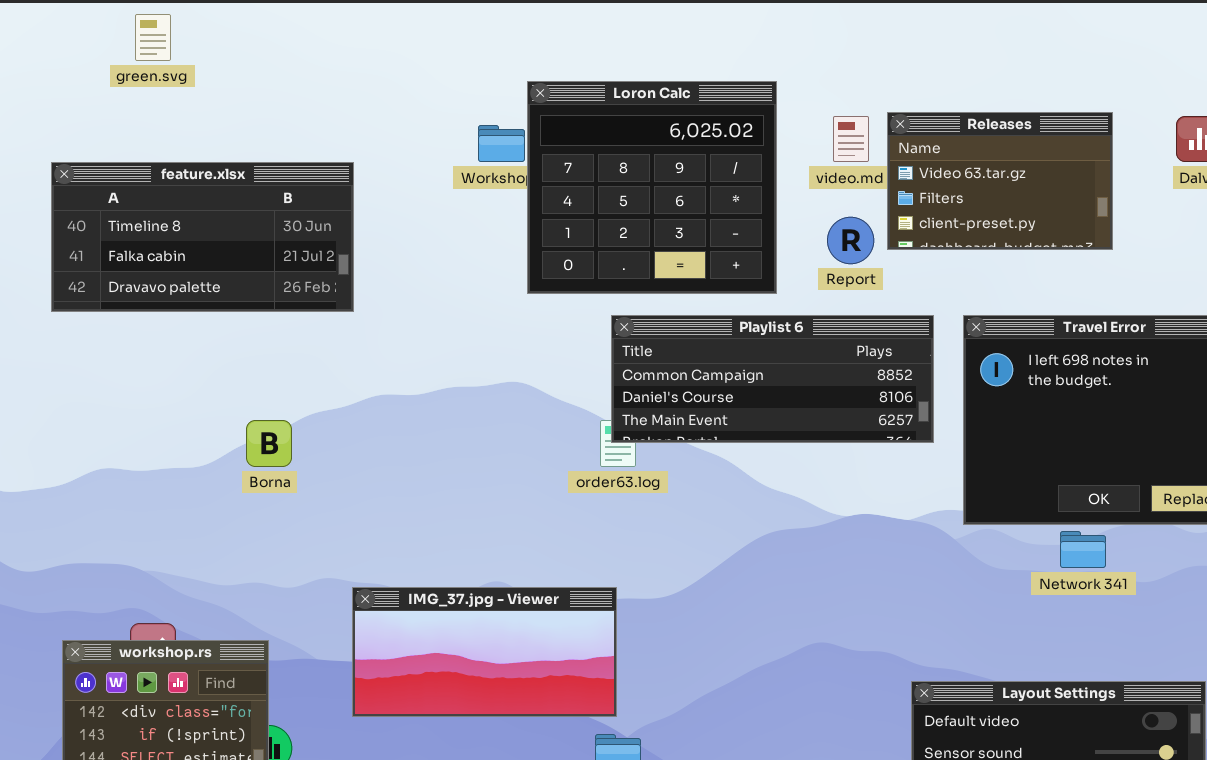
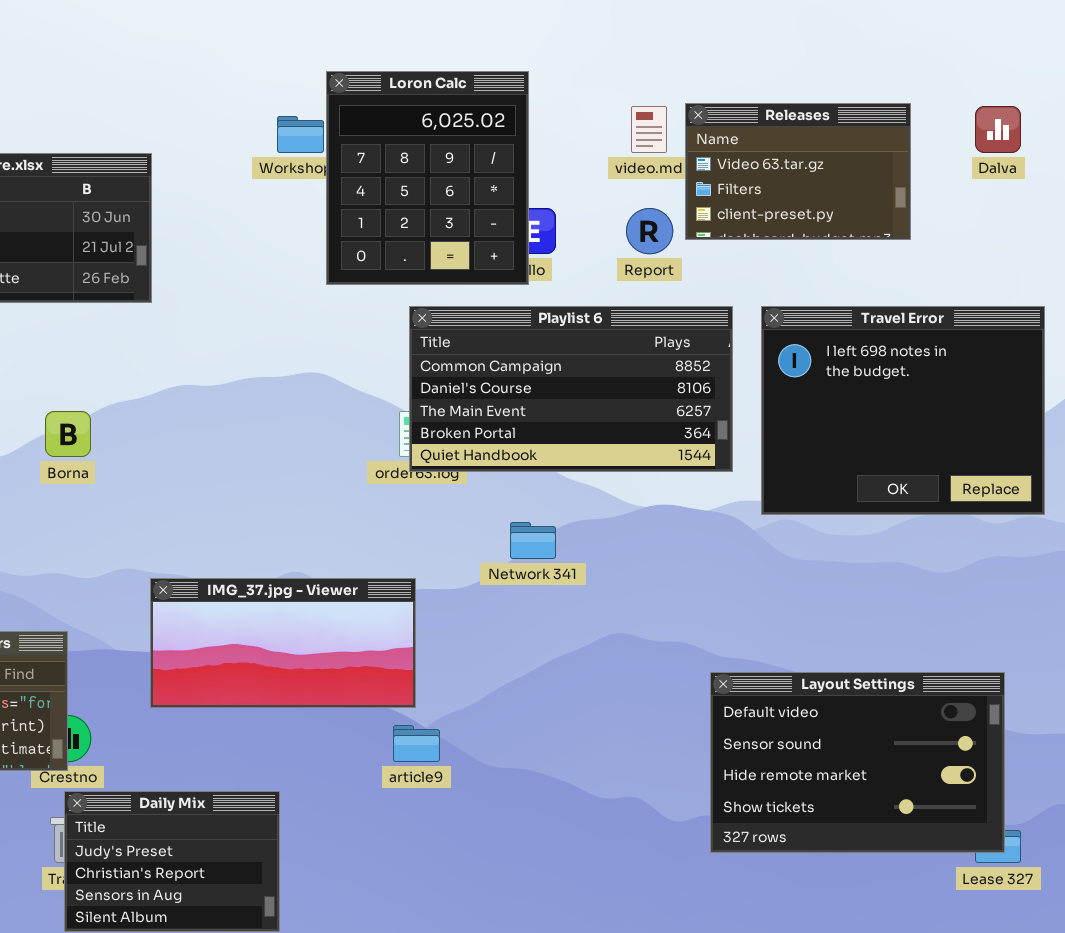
Loron Calc: [527,81,777,294] -> [326,71,529,285], resized
Playlist 6: [611,315,934,443] -> [409,306,733,472], resized
Network 341: [1060,531,1106,568] -> [510,522,556,559], moved

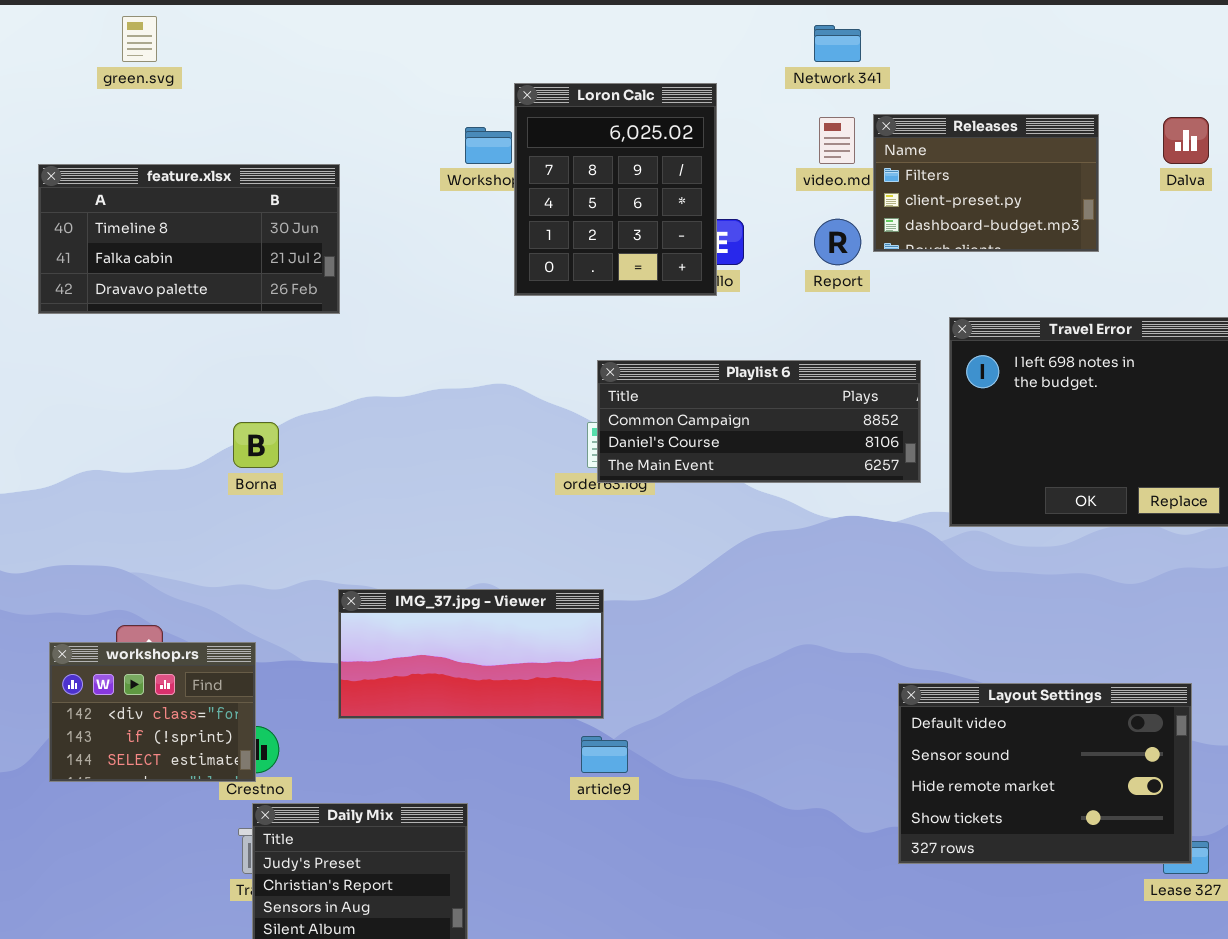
Releases: [685,103,911,240] -> [873,114,1099,252], scrolled down 1 row
Playlist 6: [409,306,733,472] -> [597,360,921,483], resized
Network 341: [510,522,556,559] -> [814,25,861,62], moved

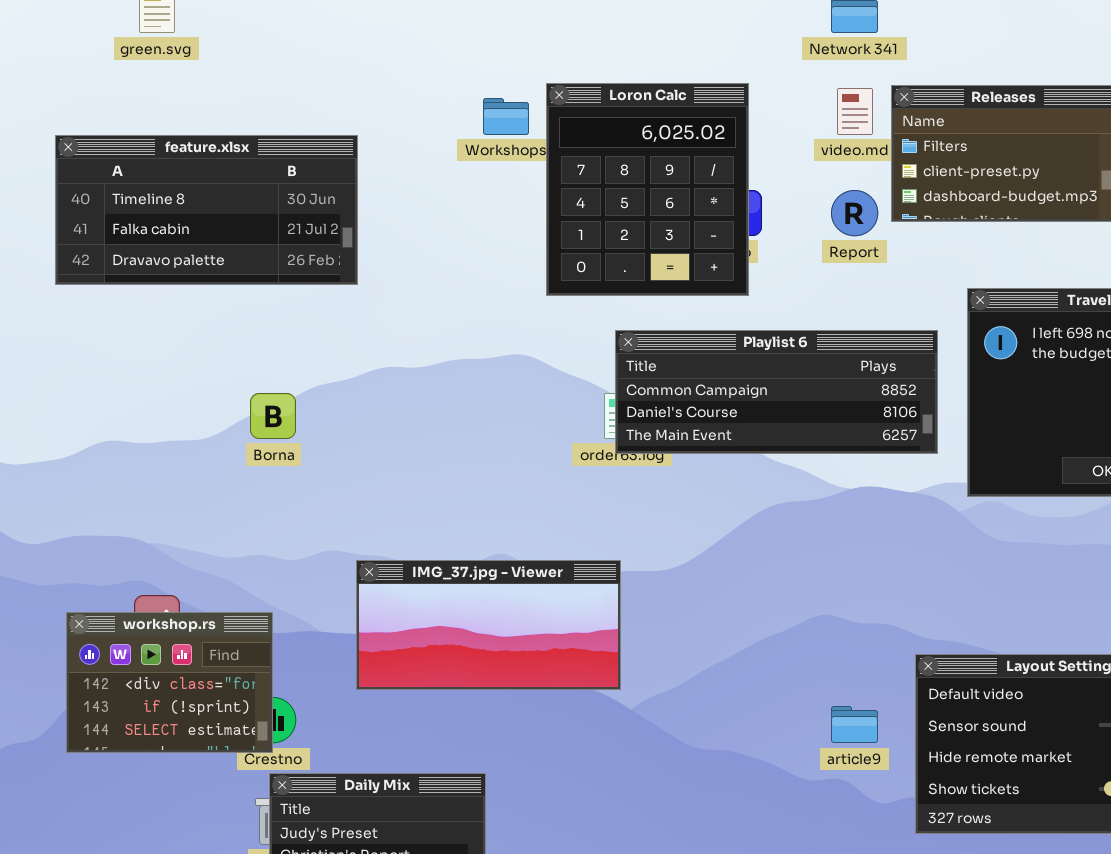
Loron Calc: [514,83,717,296] -> [546,83,749,296], moved
article9: [581,736,628,773] -> [831,706,878,743], moved

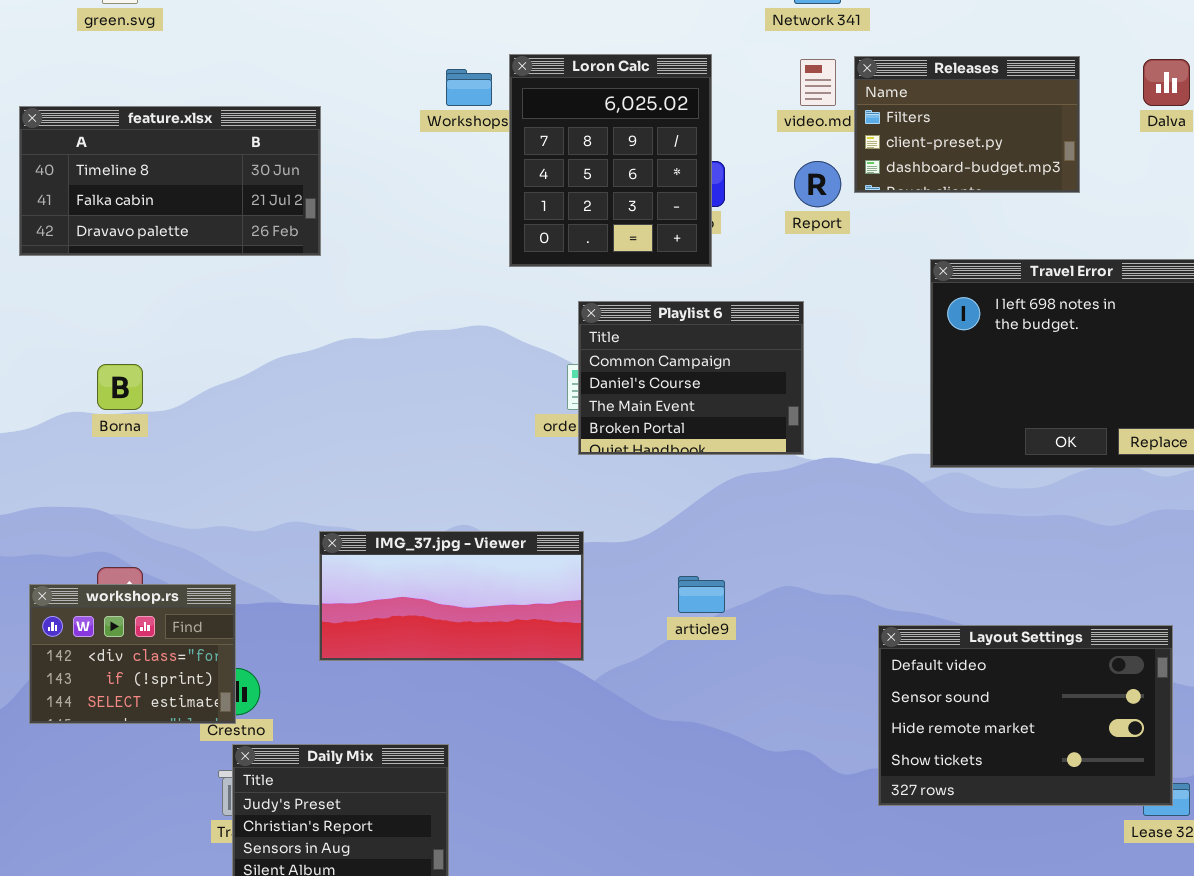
Playlist 6: [615,330,938,454] -> [578,301,804,455], resized
Borna: [250,393,296,439] -> [97,364,143,410], moved
article9: [831,706,878,743] -> [678,576,725,613], moved

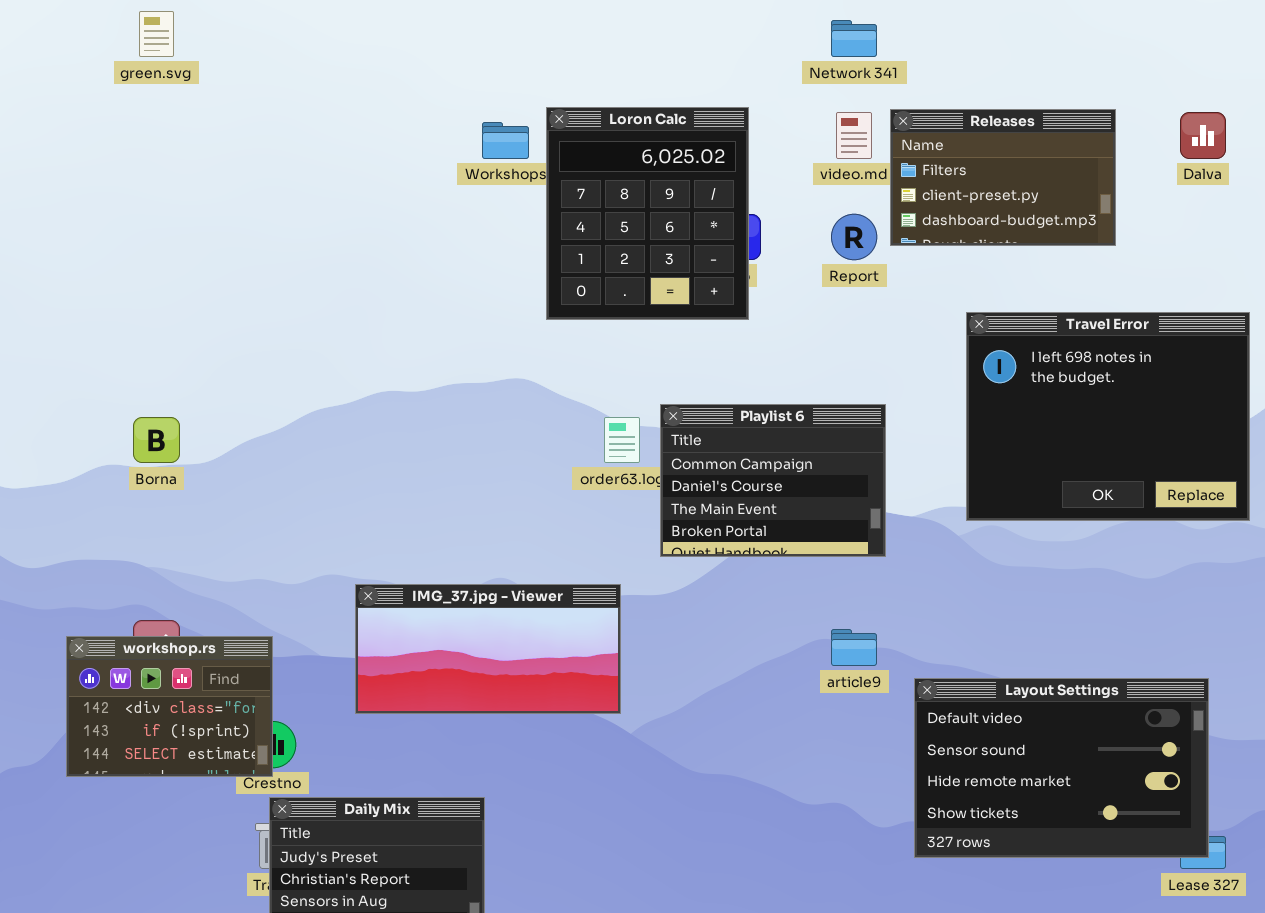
feature.xlsx: [19,106,321,256] -> none, closed
Playlist 6: [578,301,804,455] -> [660,404,886,557], moved
article9: [678,576,725,613] -> [831,629,877,666], moved

